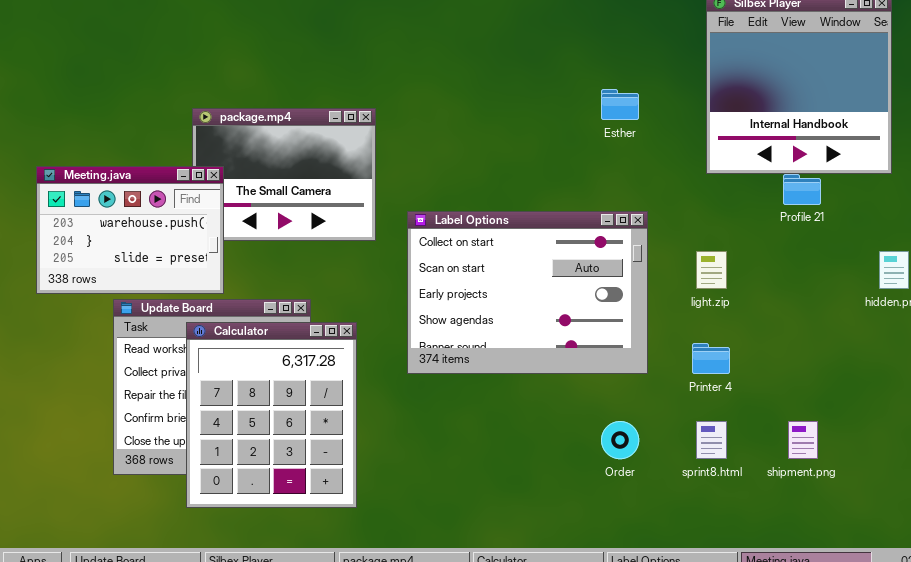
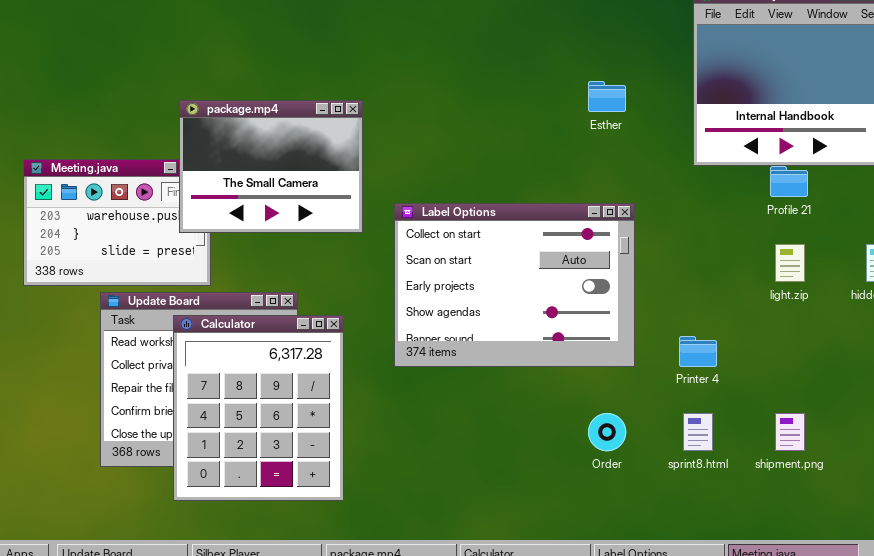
package.mp4: [192,108,376,241] -> [179,100,363,233], raised
light.zip: [696,251,727,289] -> [775,244,805,282], moved

